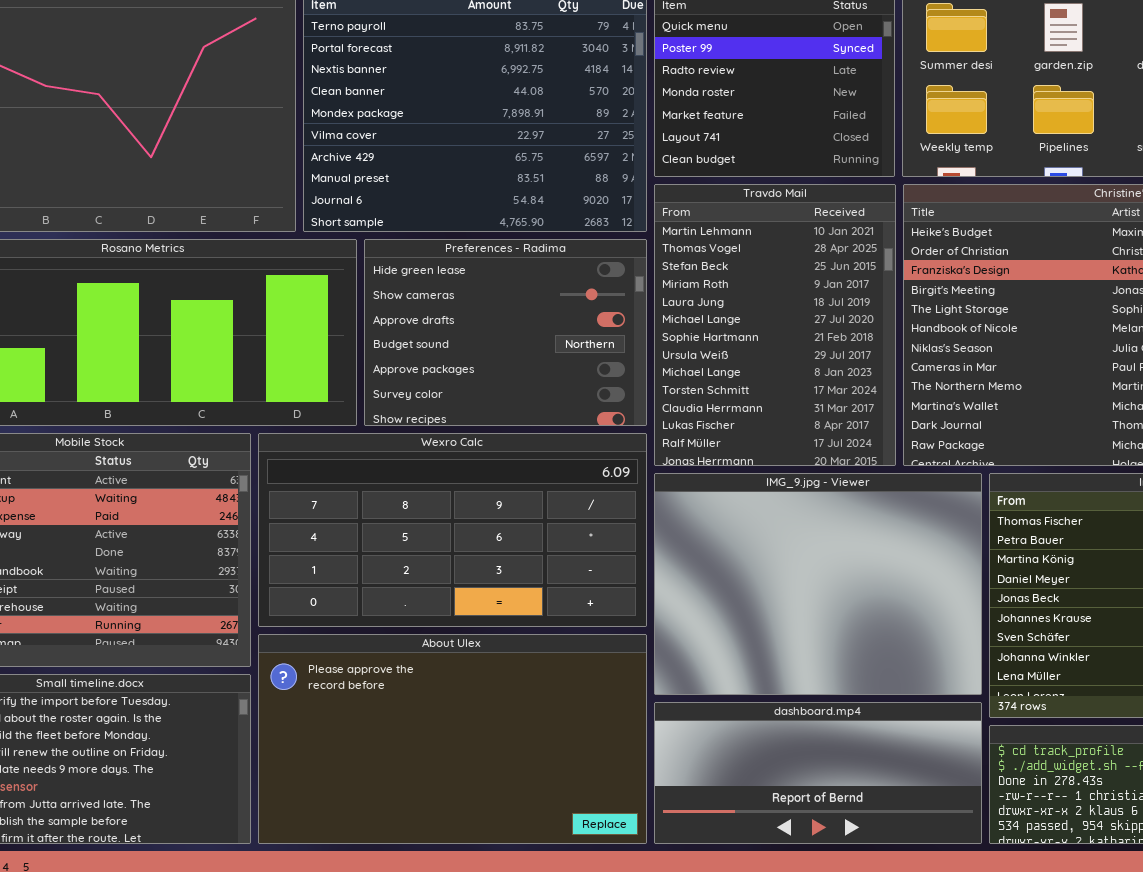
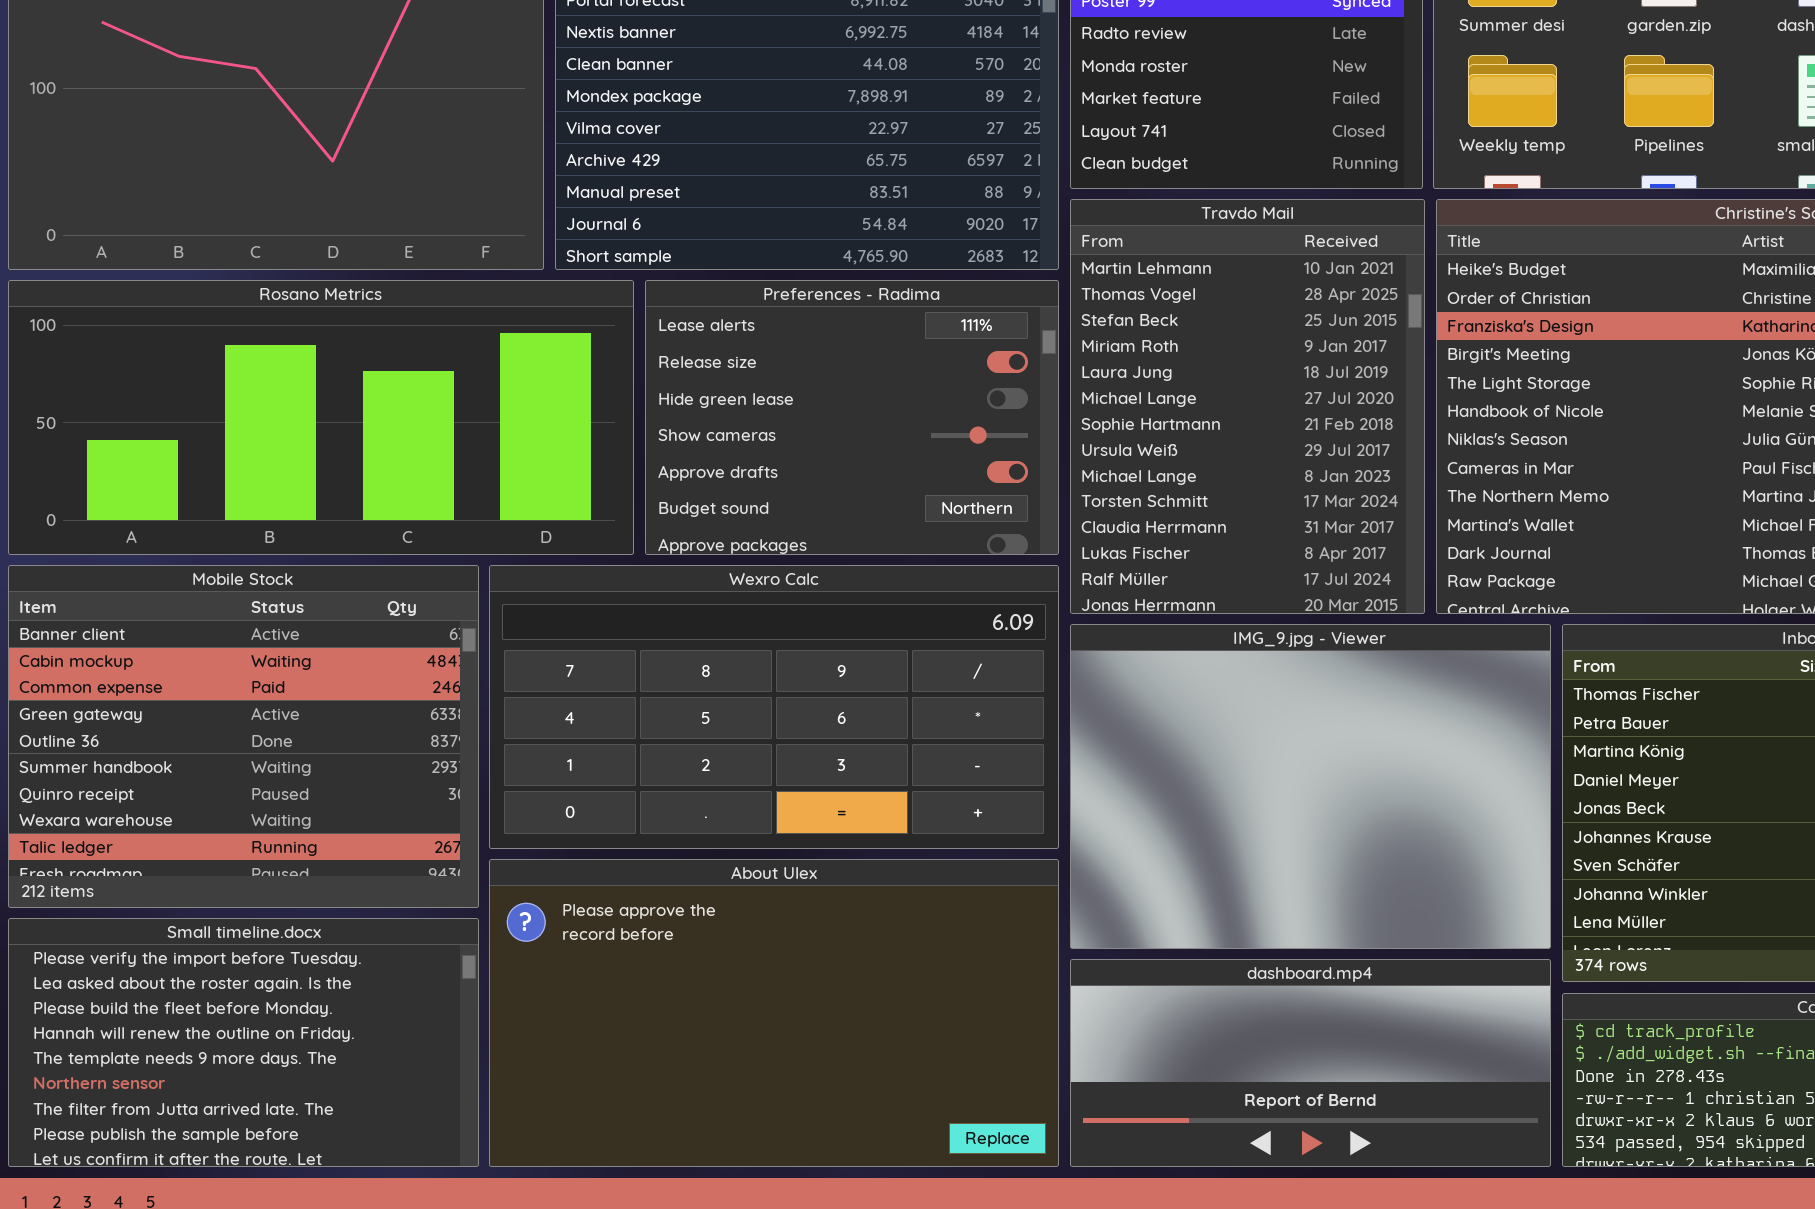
Preferences - Radima: [364,239,647,426] -> [645,280,1059,555], scrolled up 2 rows

